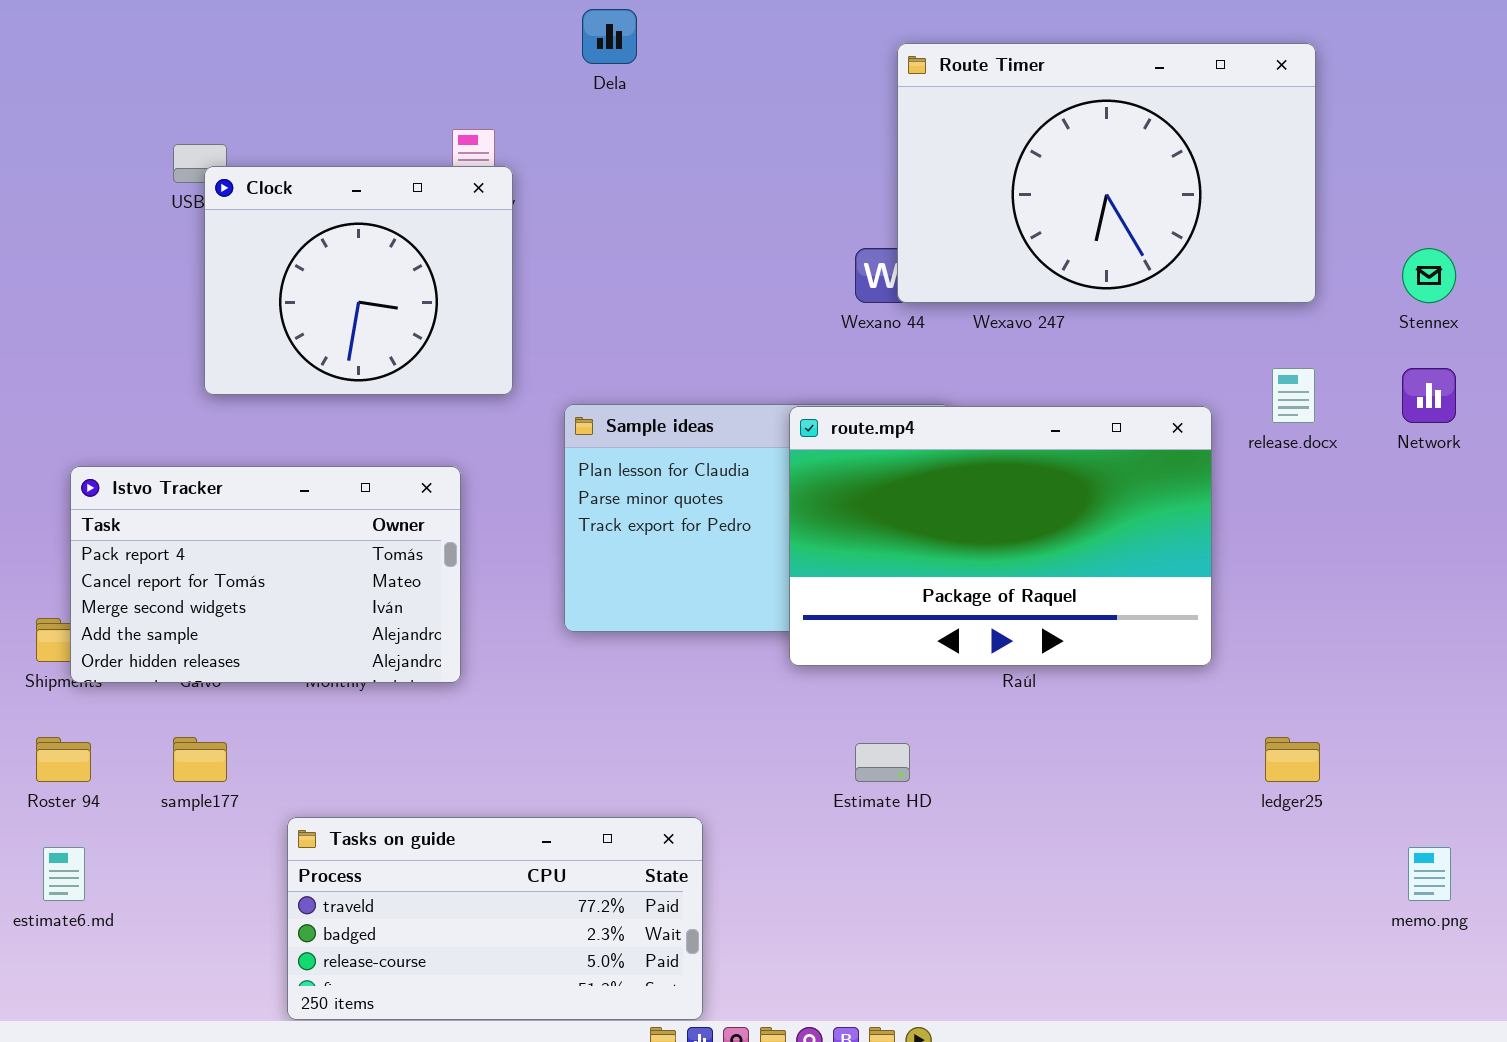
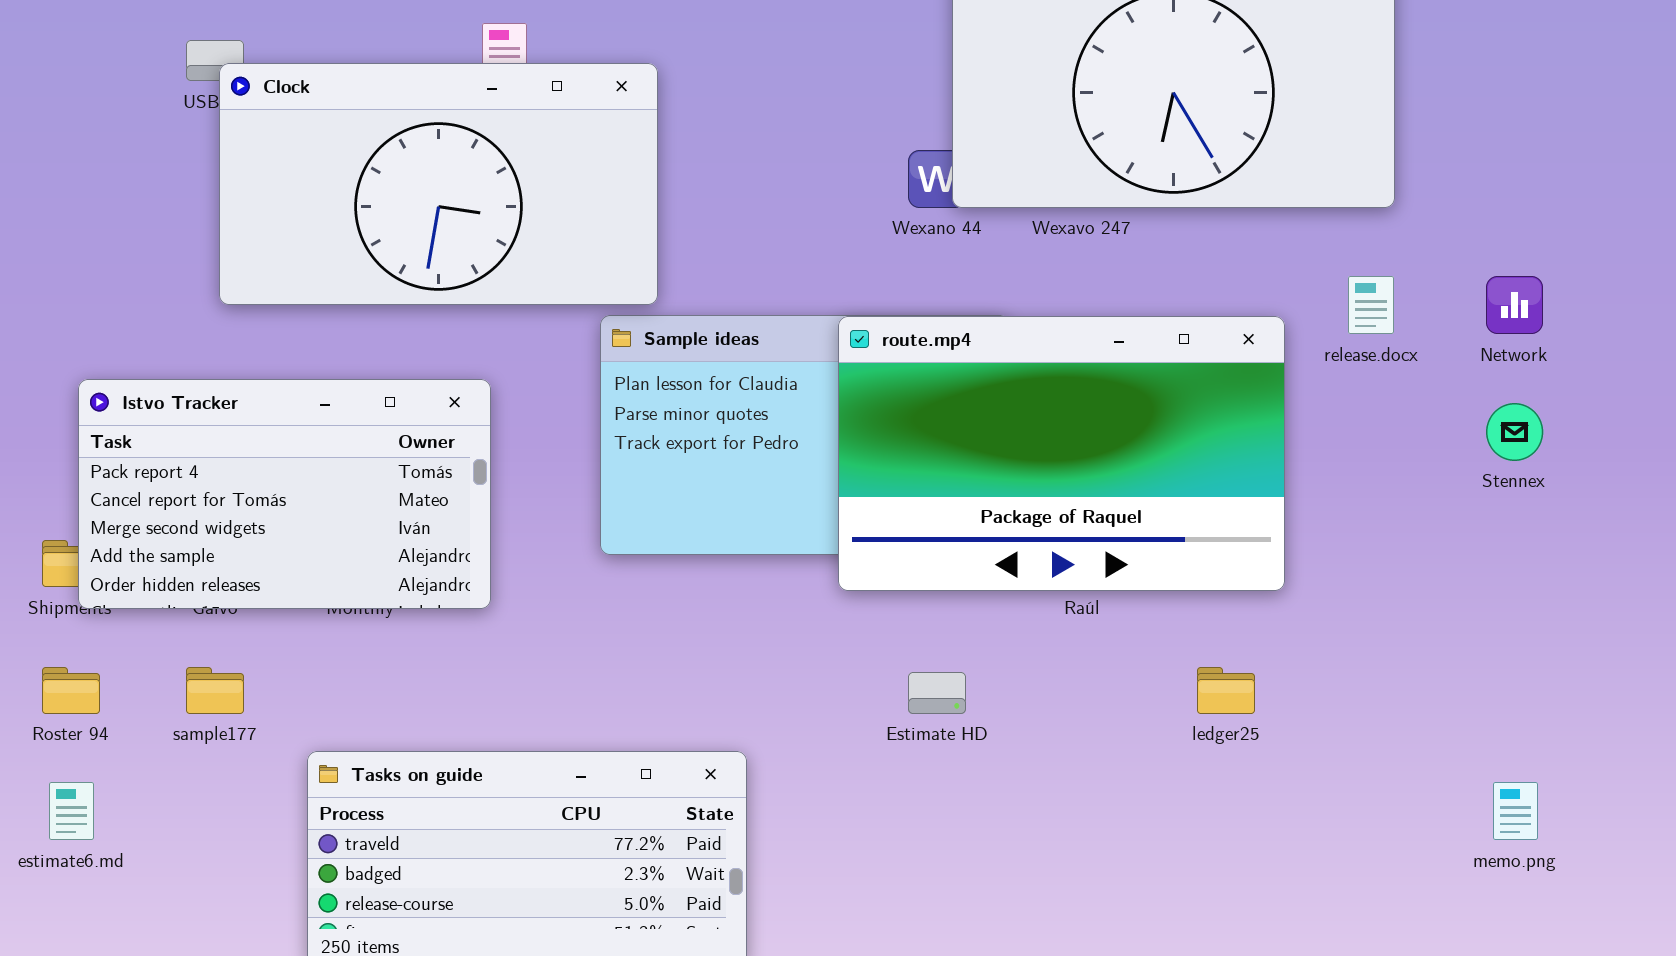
Clock: [204,166,513,395] -> [219,63,658,305], resized
Stennex: [1402,248,1456,303] -> [1486,403,1543,461], moved
ledger25: [1265,737,1320,782] -> [1197,667,1255,714], moved

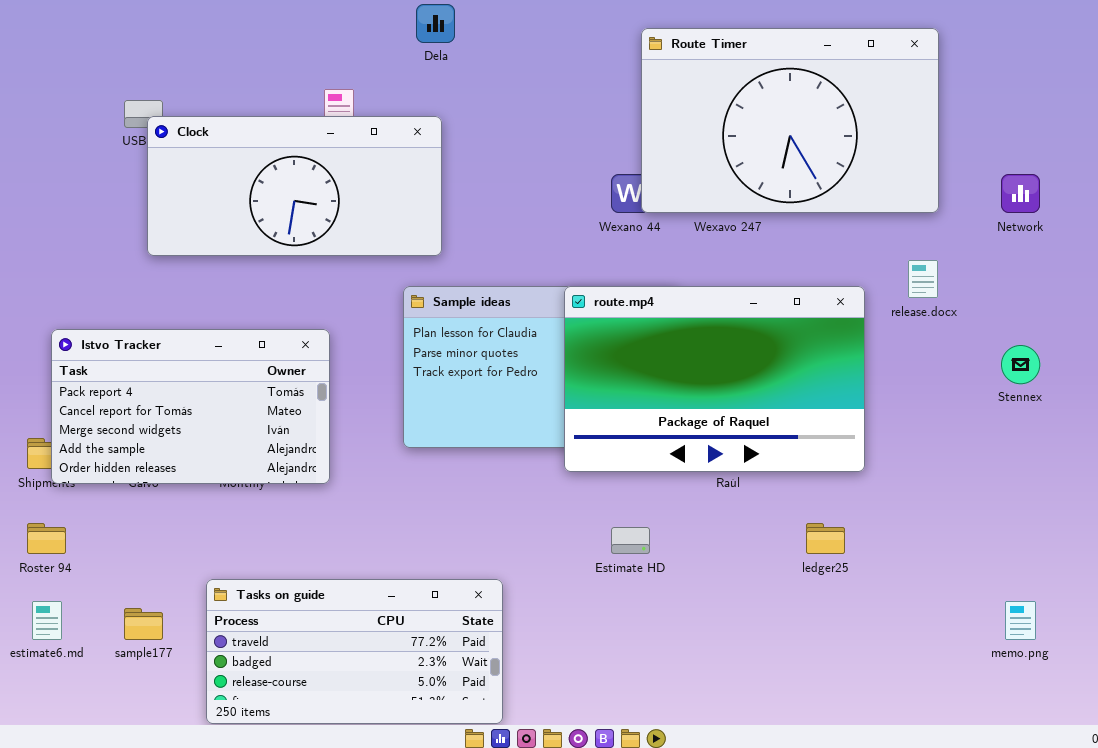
Clock: [219,63,658,305] -> [147,116,442,256], resized
Network: [1486,276,1543,334] -> [1001,174,1040,213], moved
sample177: [186,667,244,714] -> [124,608,163,640], moved

